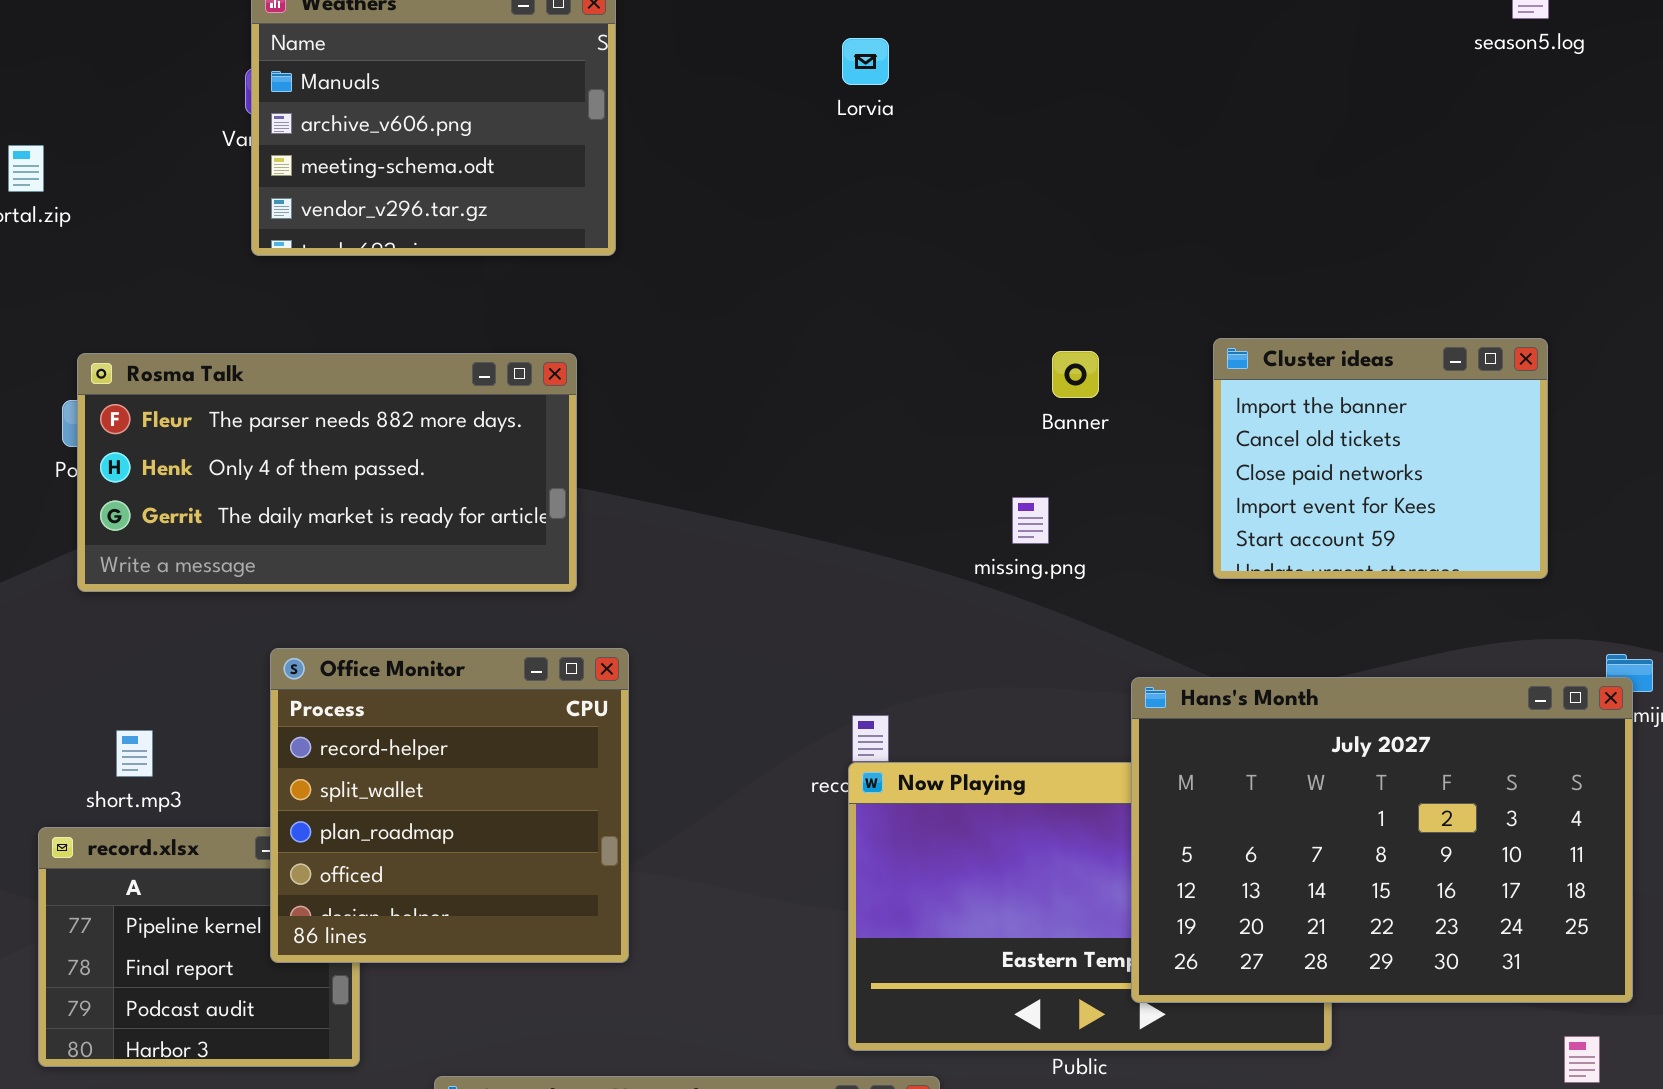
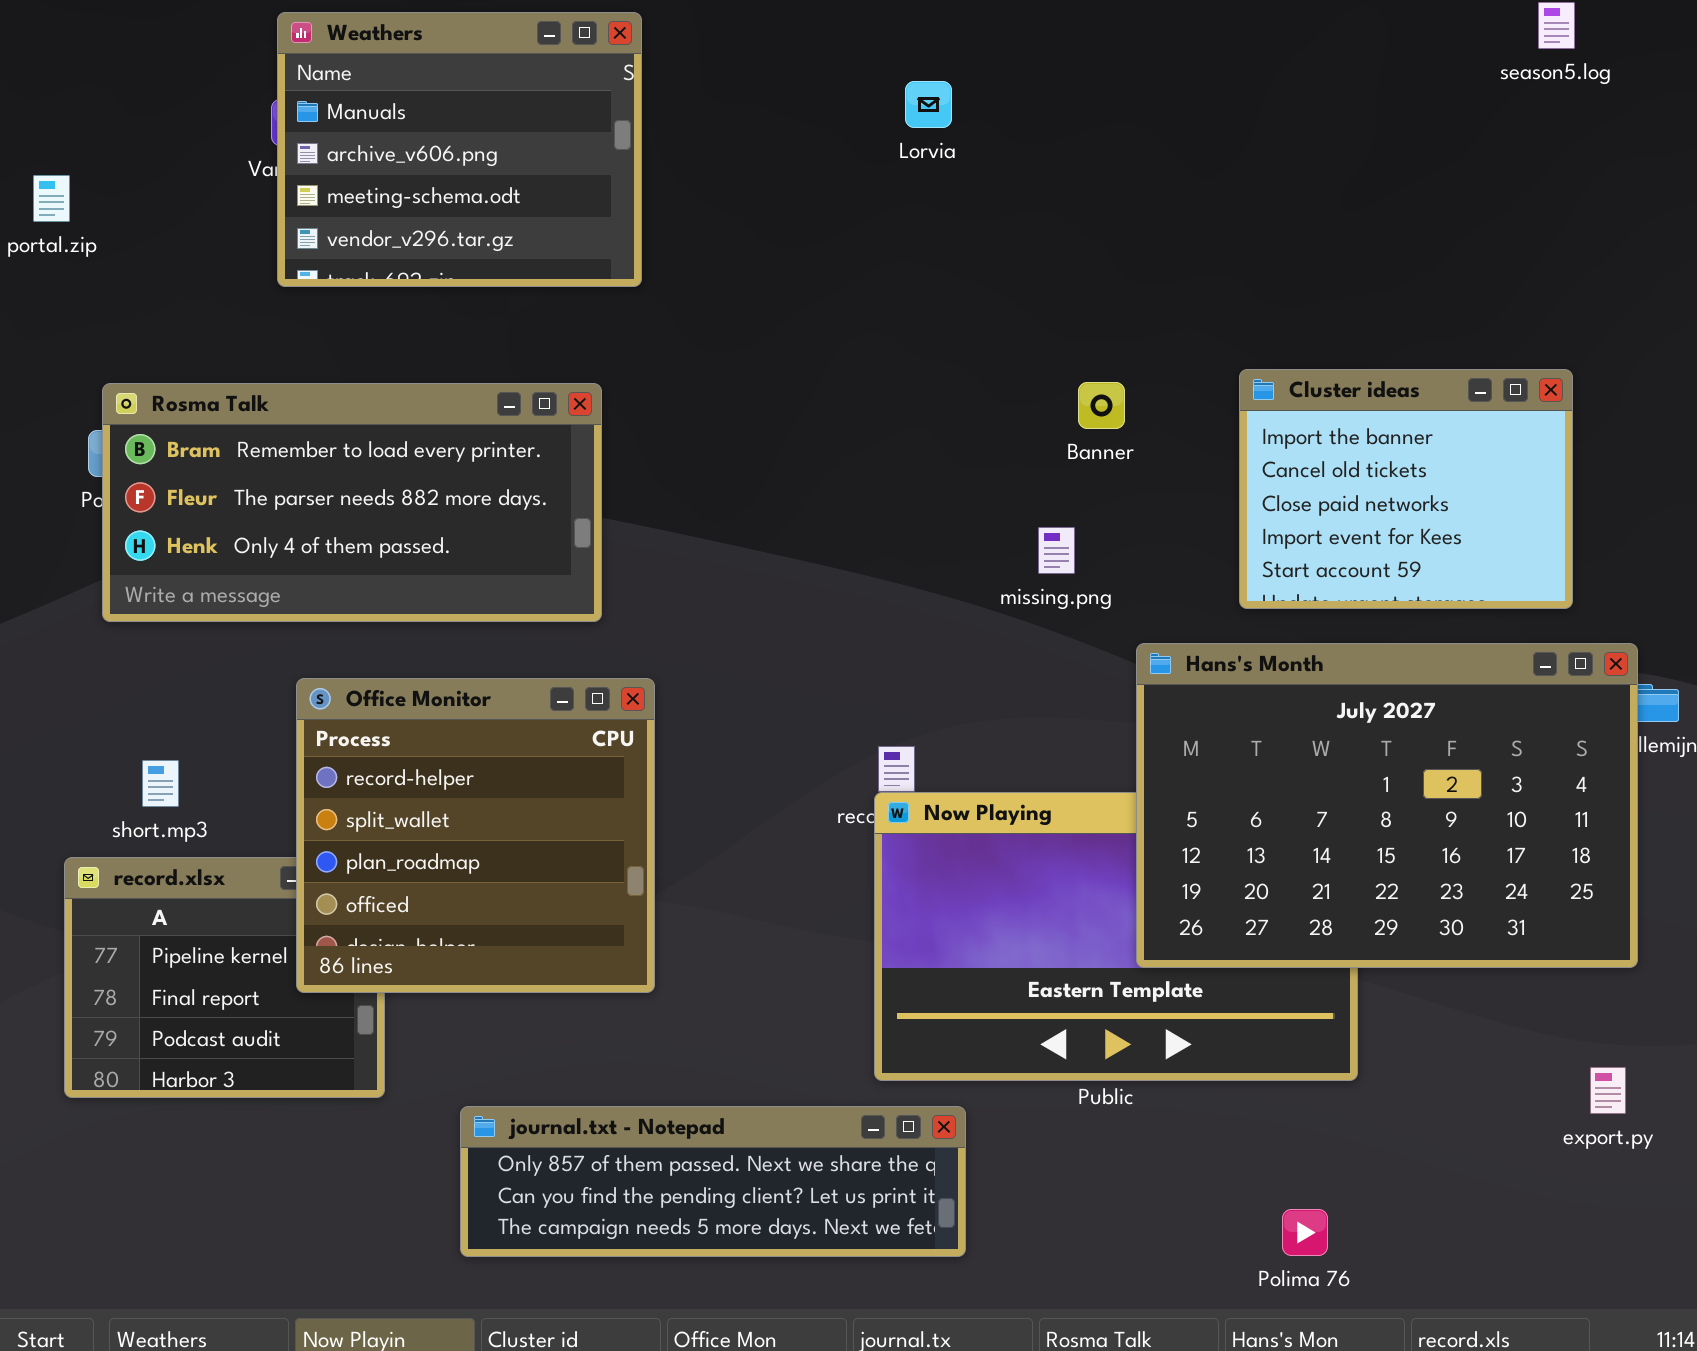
Lorvia: [842,38,889,85] -> [905,81,952,128], moved
Rosma Talk: [77,353,577,592] -> [102,383,602,622], scrolled up 1 row
Hans's Month: [1131,677,1633,1003] -> [1136,643,1638,968], moved

